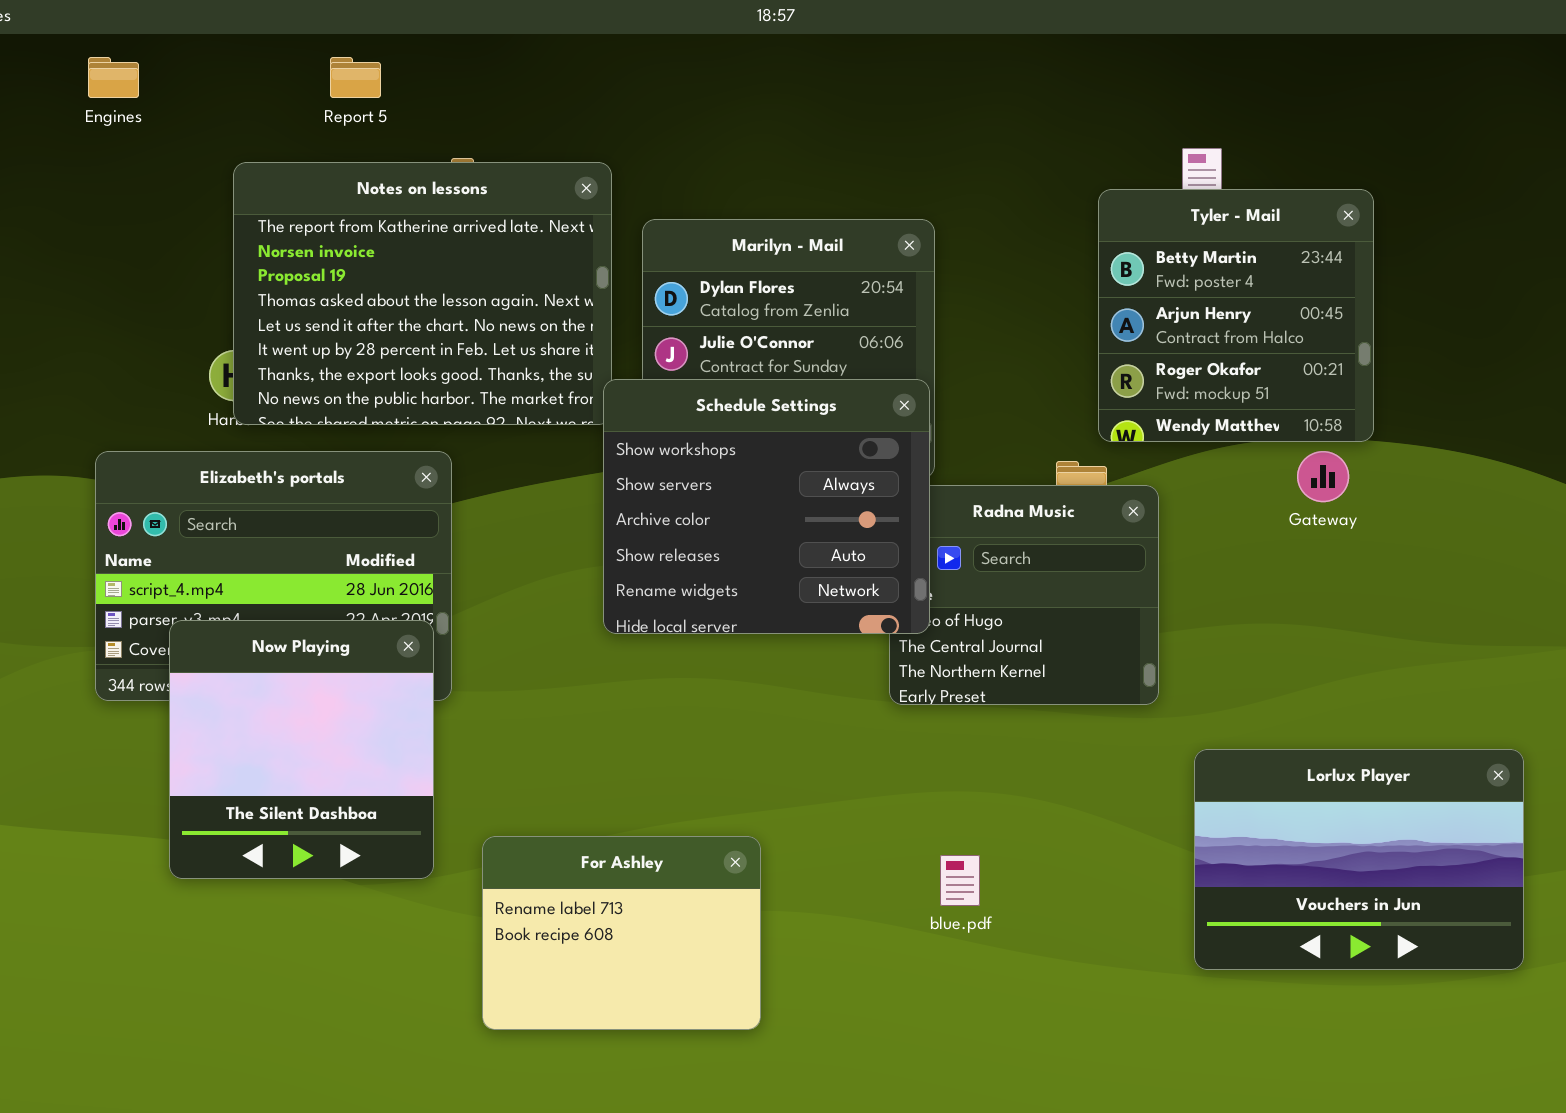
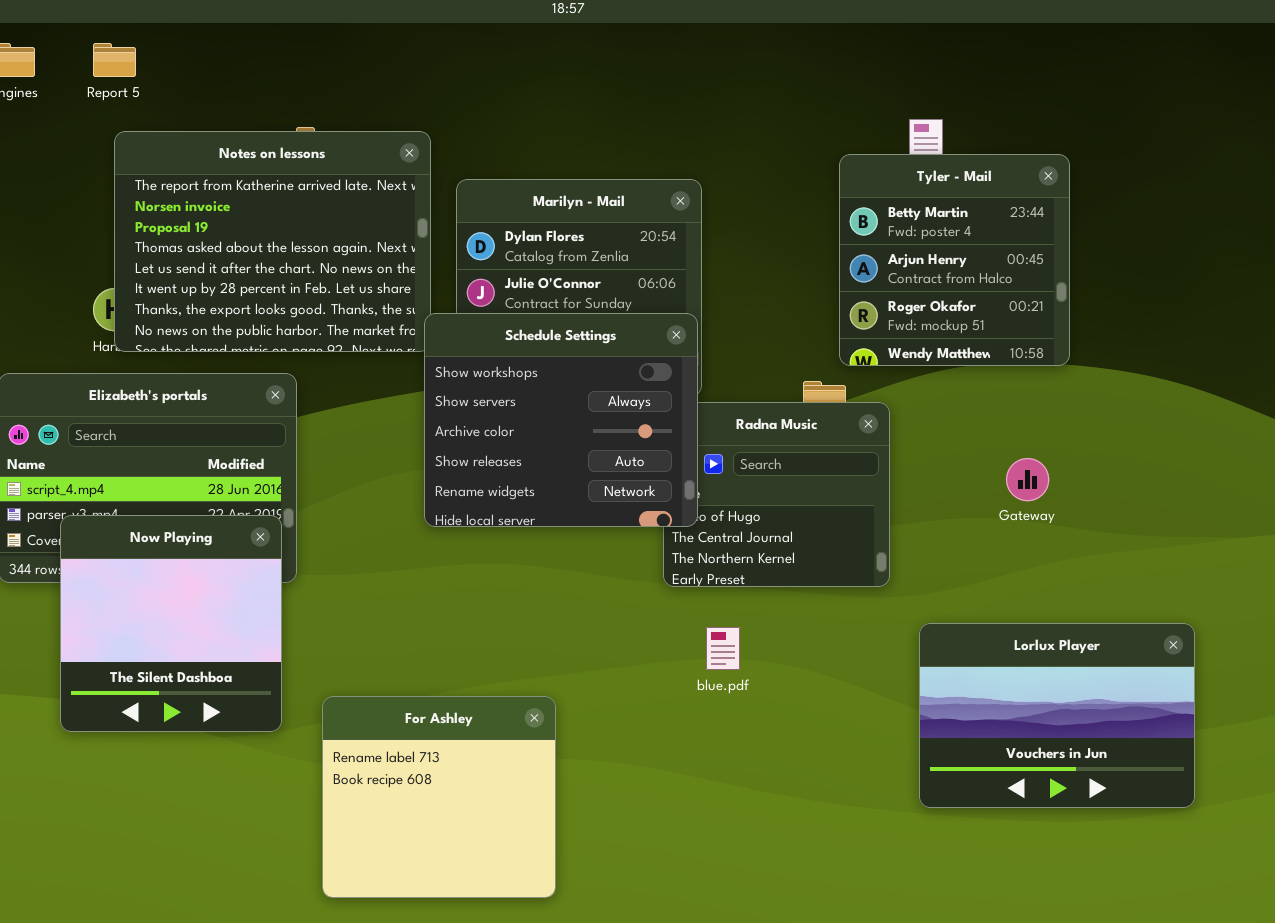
Report 5: [330,57,381,98] -> [93,43,136,77], moved
Gateway: [1297,451,1349,502] -> [1006,458,1049,501], moved
For Ashley: [482,836,761,1030] -> [322,696,556,898], resized
blue.pdf: [940,855,980,906] -> [706,627,740,670], moved

